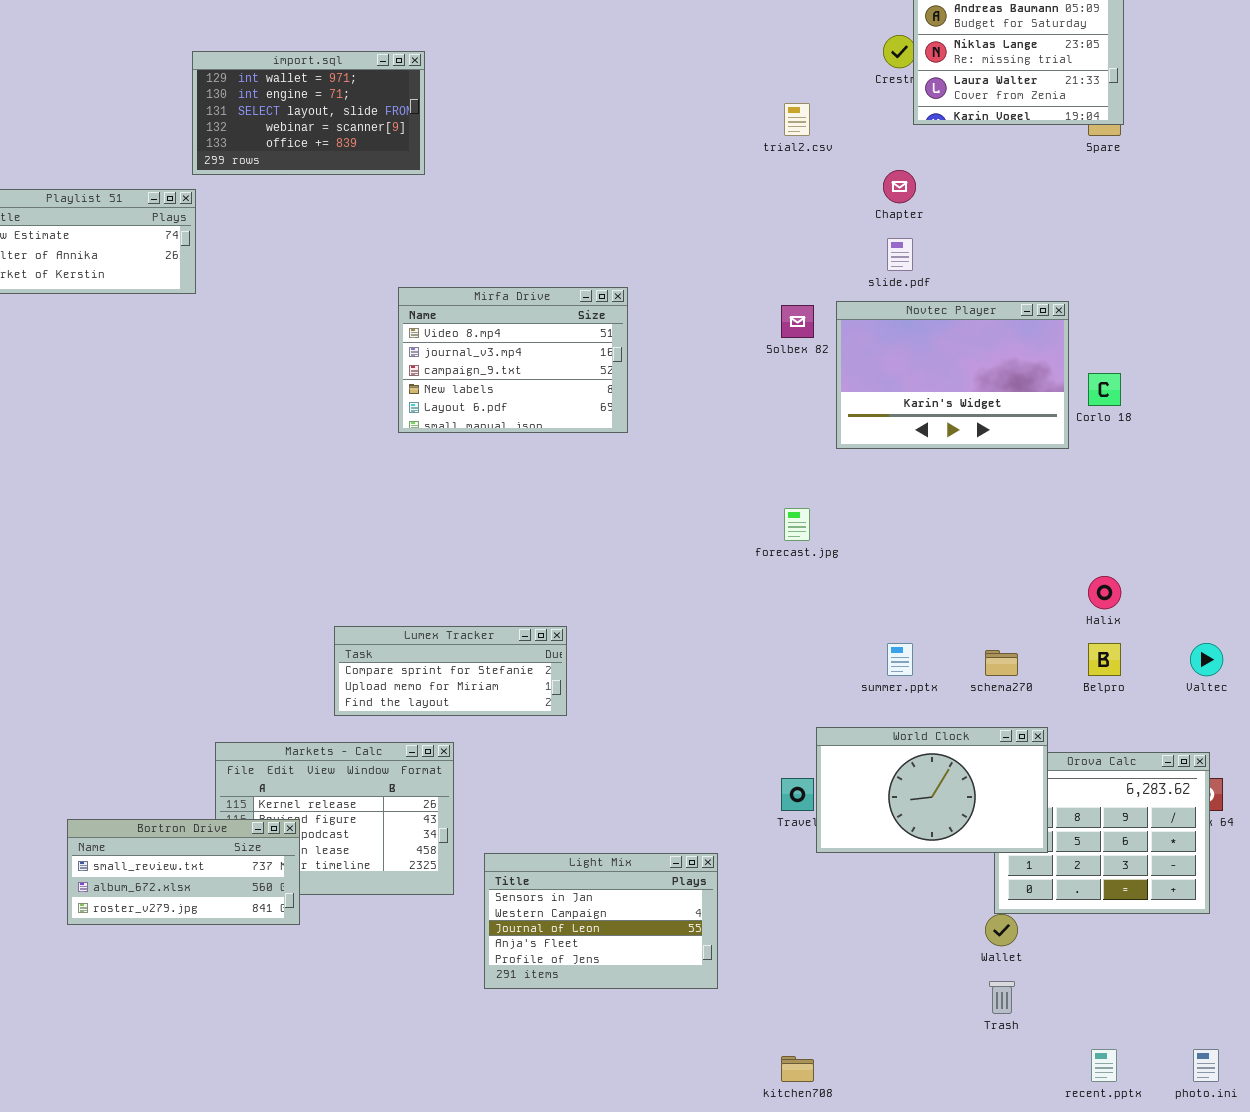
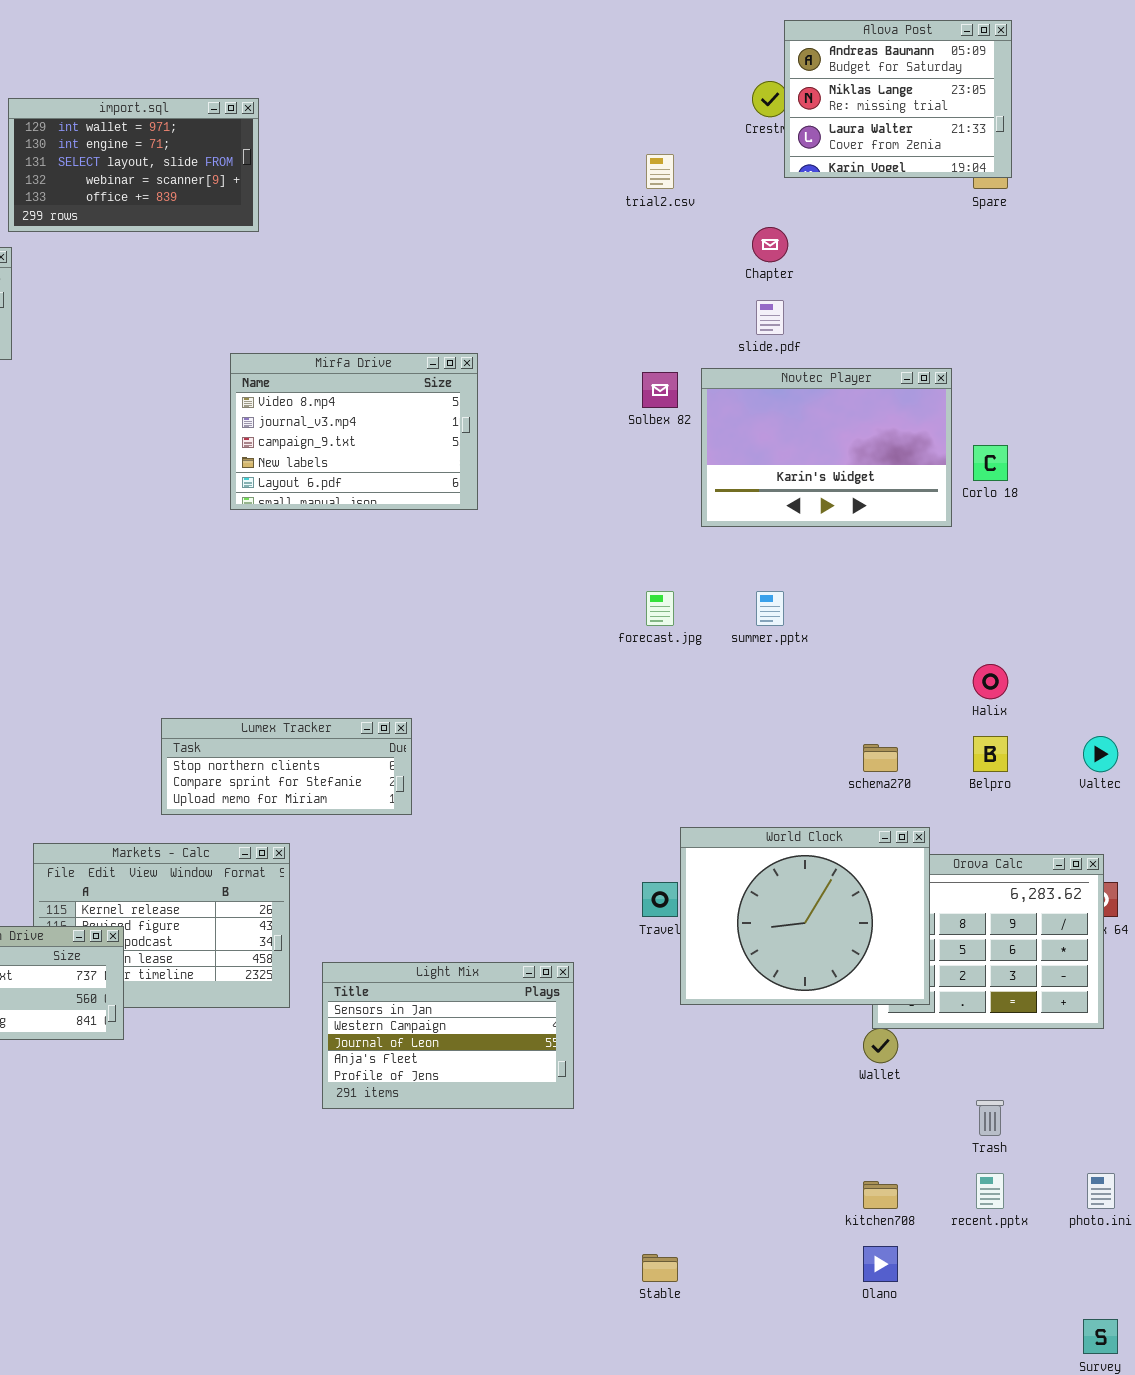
Lumex Tracker: [334,626,567,716] -> [161,718,412,815], scrolled up 1 row
summer.pptx: [887,643,913,676] -> [756,591,784,626], moved
World Clock: [816,727,1048,853] -> [680,827,930,1005], resized
Trash: [989,981,1015,1014] -> [976,1100,1004,1136], moved
kitchen708: [781,1056,814,1082] -> [863,1181,898,1209], moved

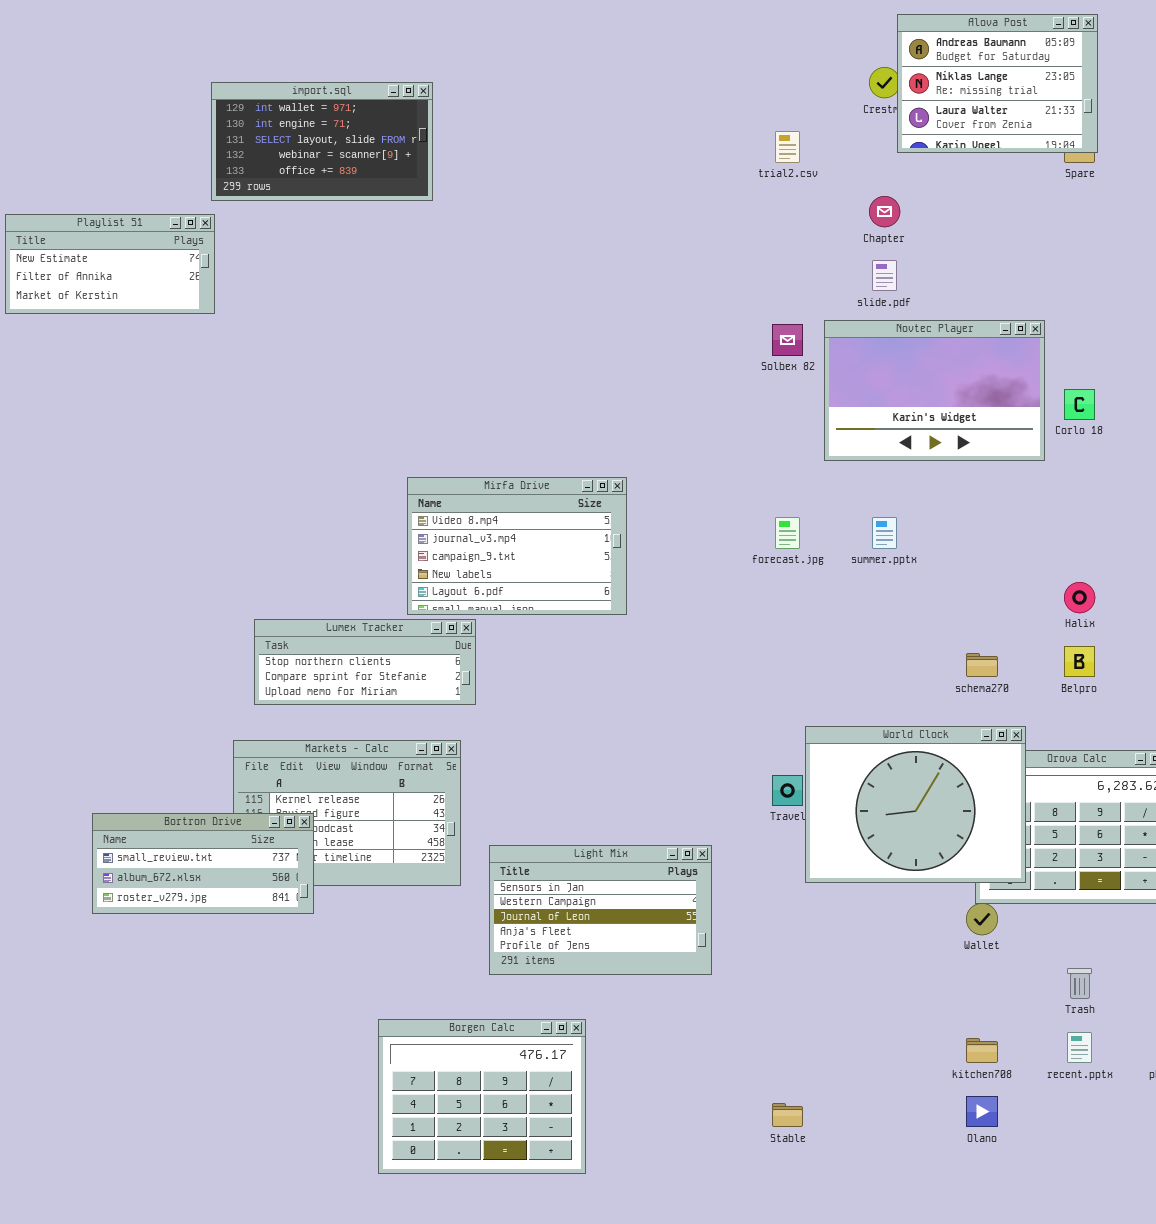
Mirfa Drive: [230,353,478,510] -> [407,477,627,615], moved
Lumex Tracker: [161,718,412,815] -> [254,619,476,705], moved
Borgen Calc: none -> [378,1019,586,1174], opened

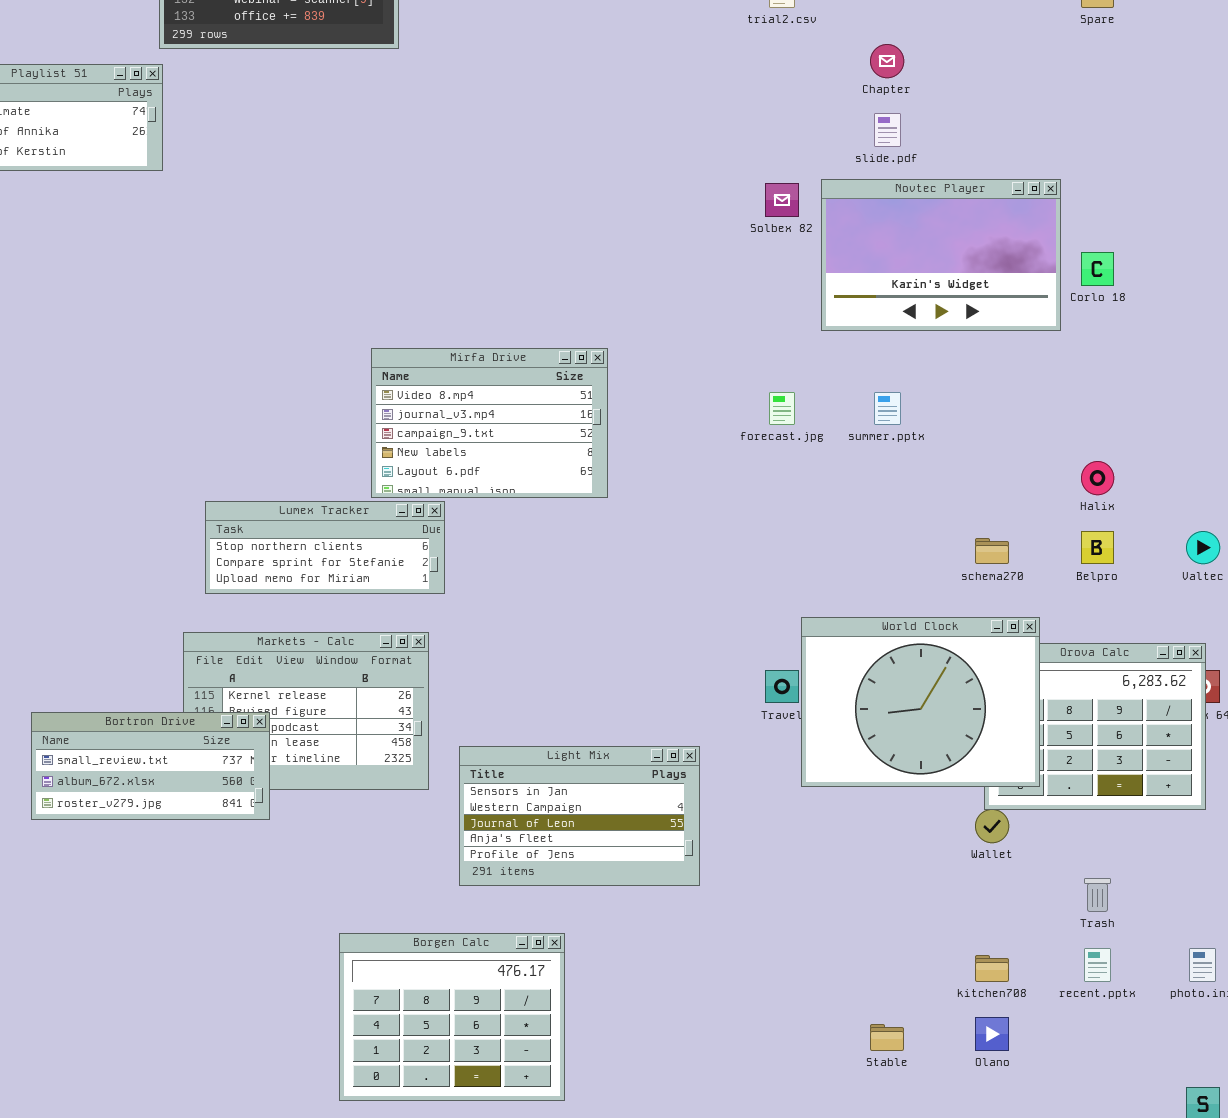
Stable: [772,1103,803,1127] -> [870,1024,904,1051], moved

